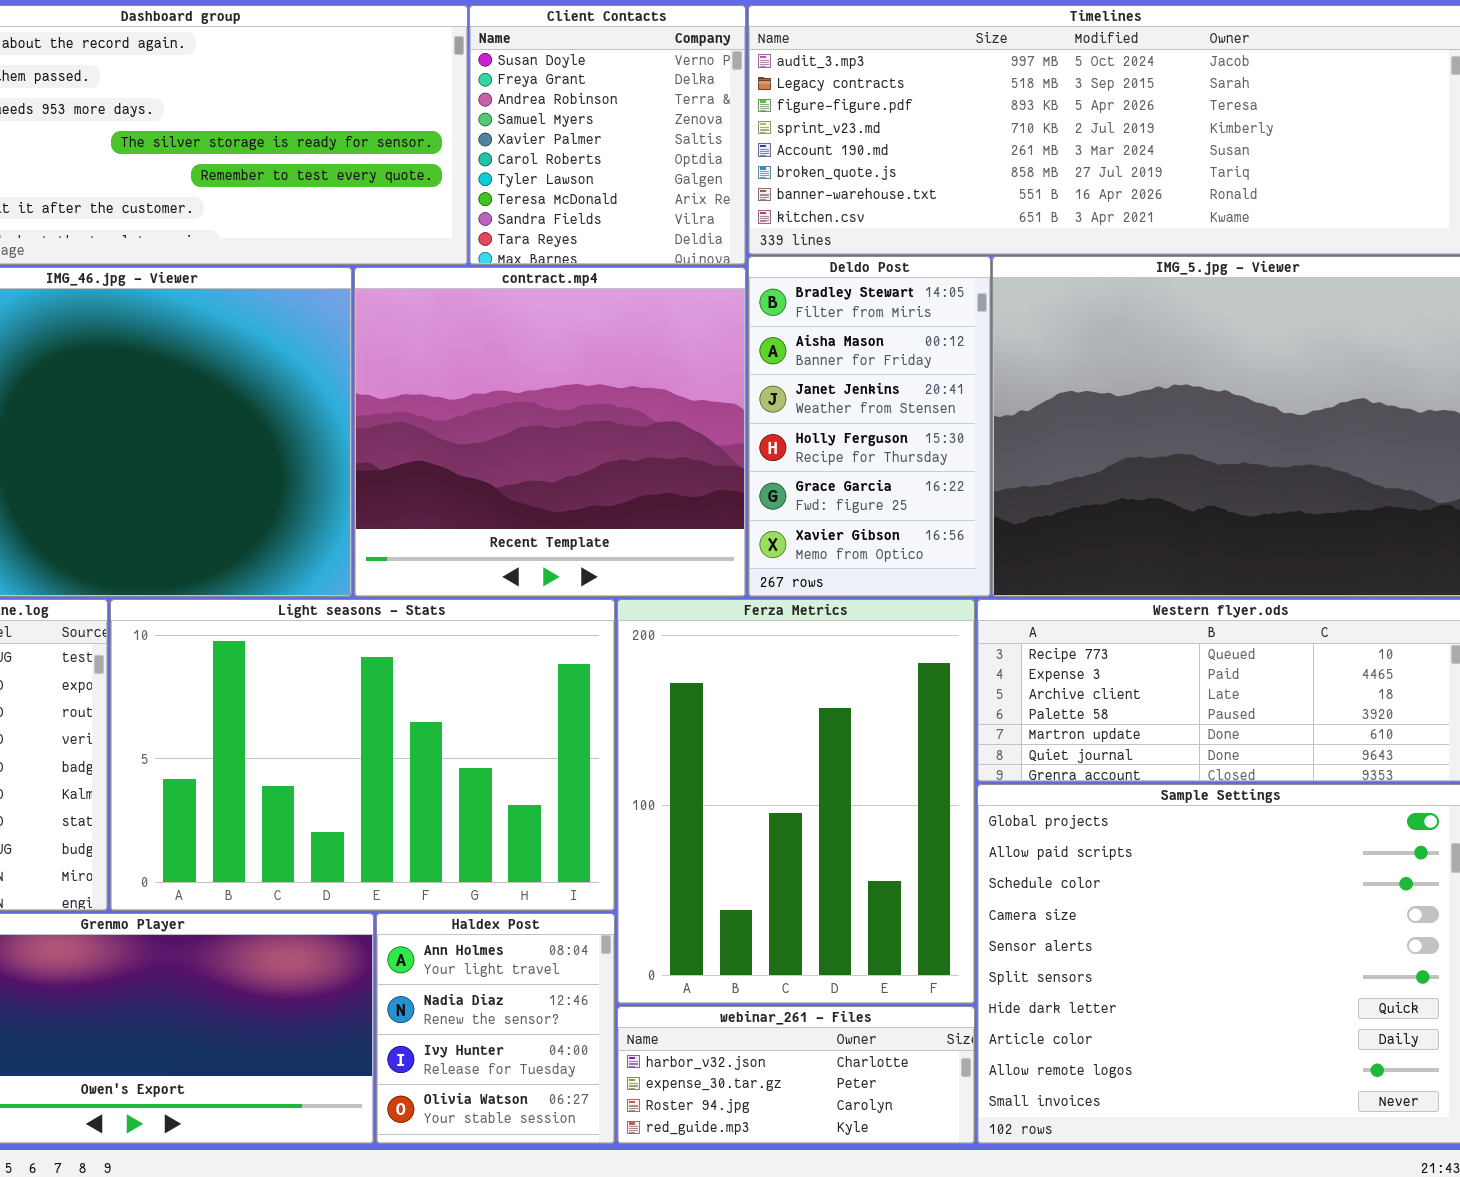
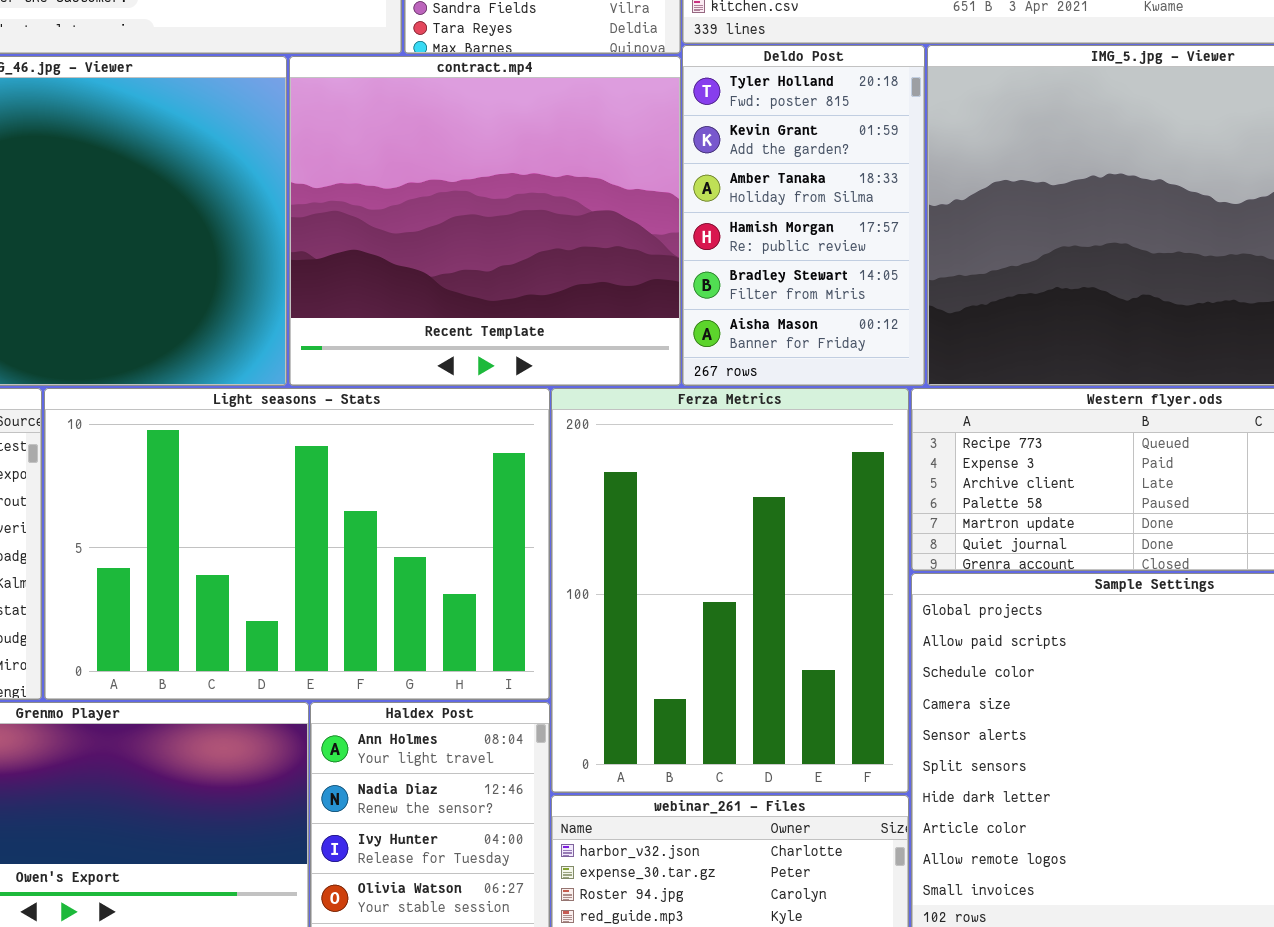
Deldo Post: [748,256,991,597] -> [682,45,925,386], scrolled up 4 rows

